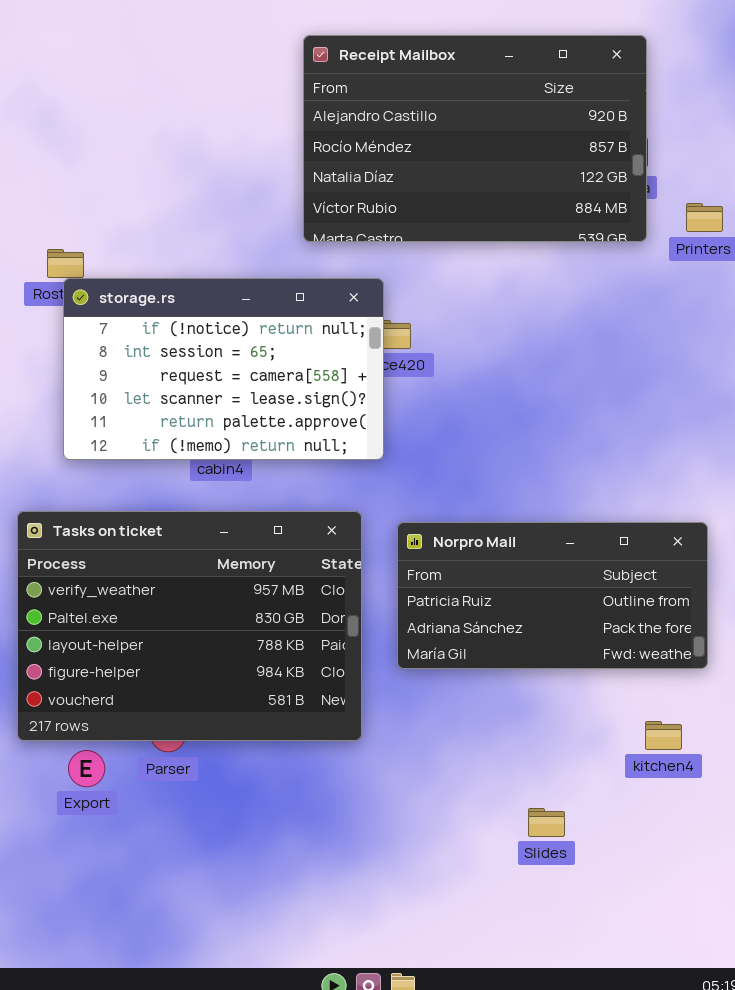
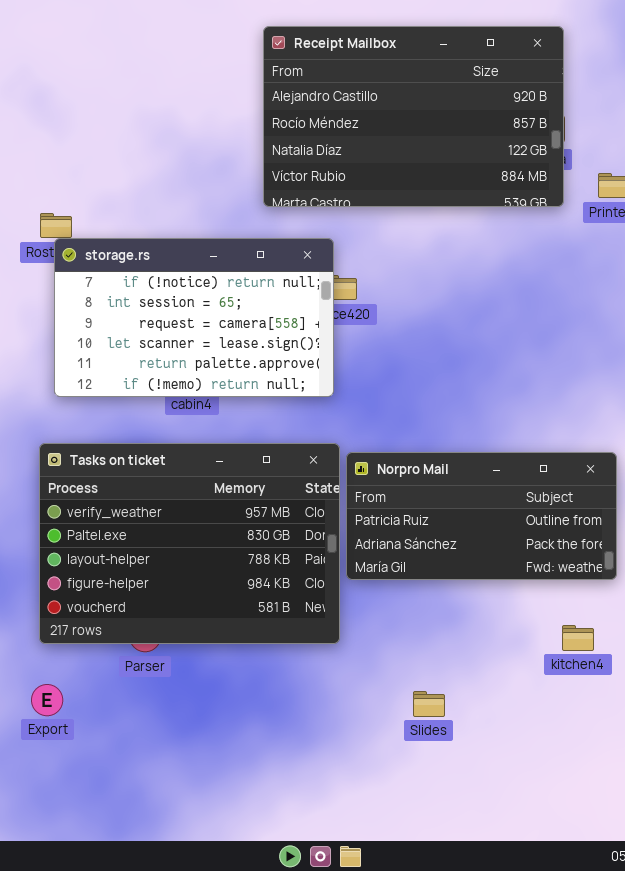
Tasks on ticket: [17,511,362,741] -> [39,443,340,644], moved
Export: [68,750,105,787] -> [31,684,63,716], moved
Slides: [528,808,565,837] -> [413,691,445,717], moved

